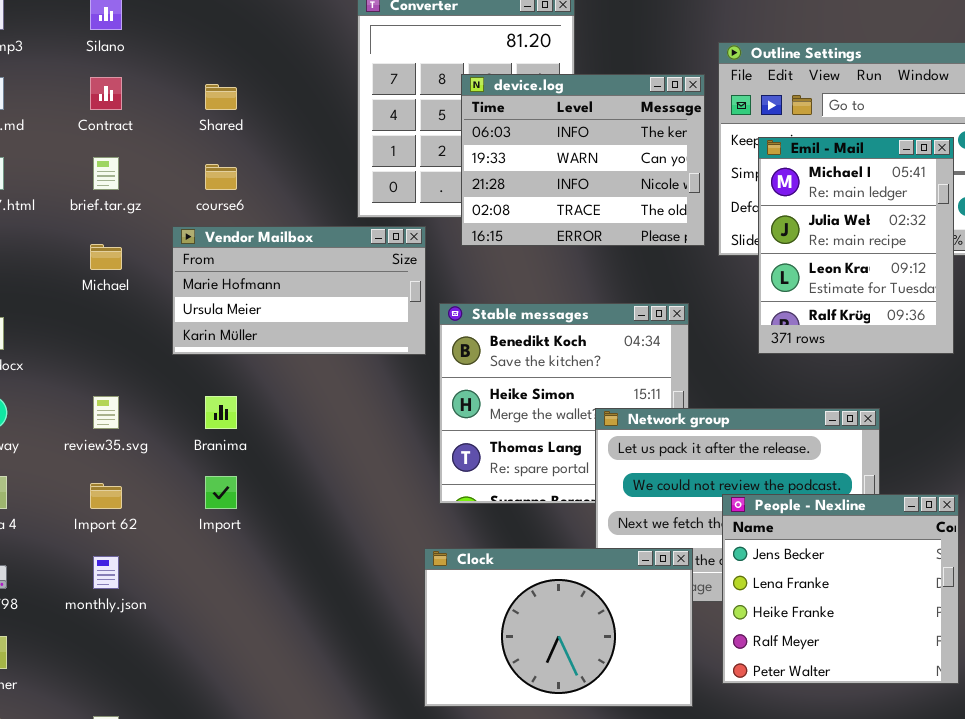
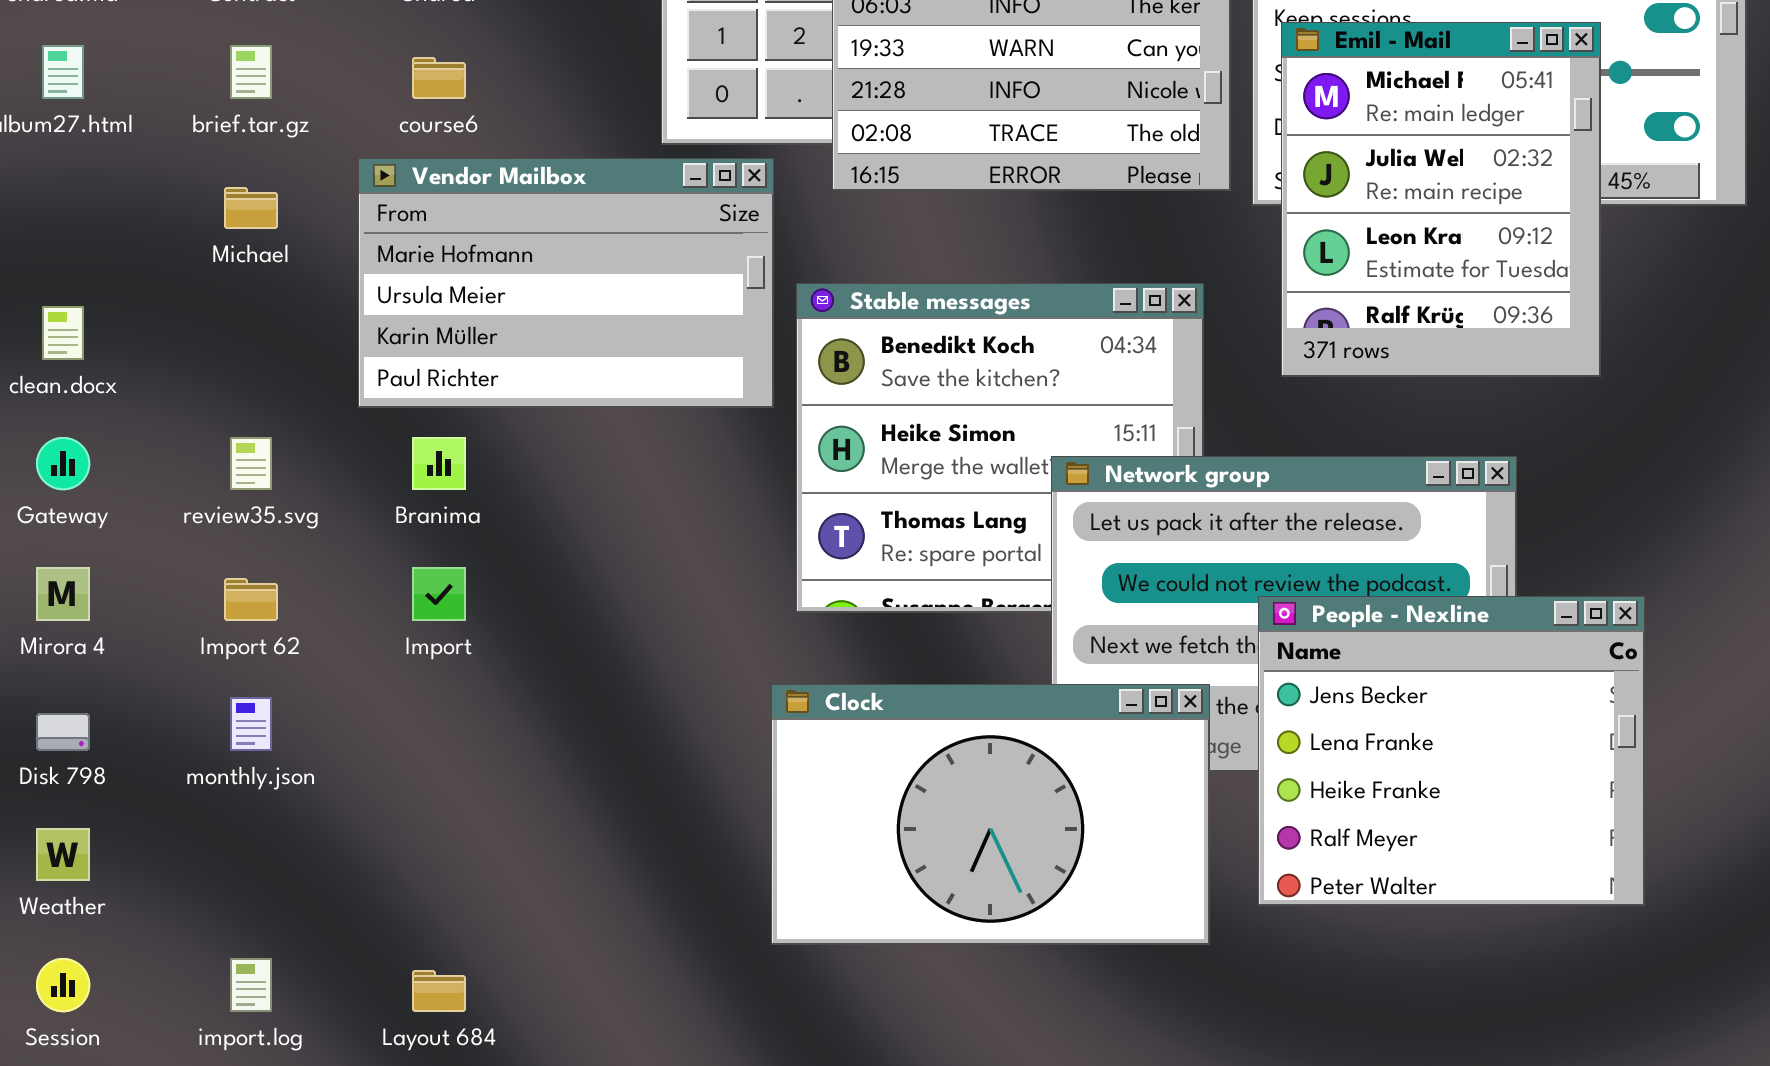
Emil - Mail: [758,137,954,354] -> [1281,22,1601,377], moved
Vendor Mailbox: [172,226,426,355] -> [358,158,774,408], resized

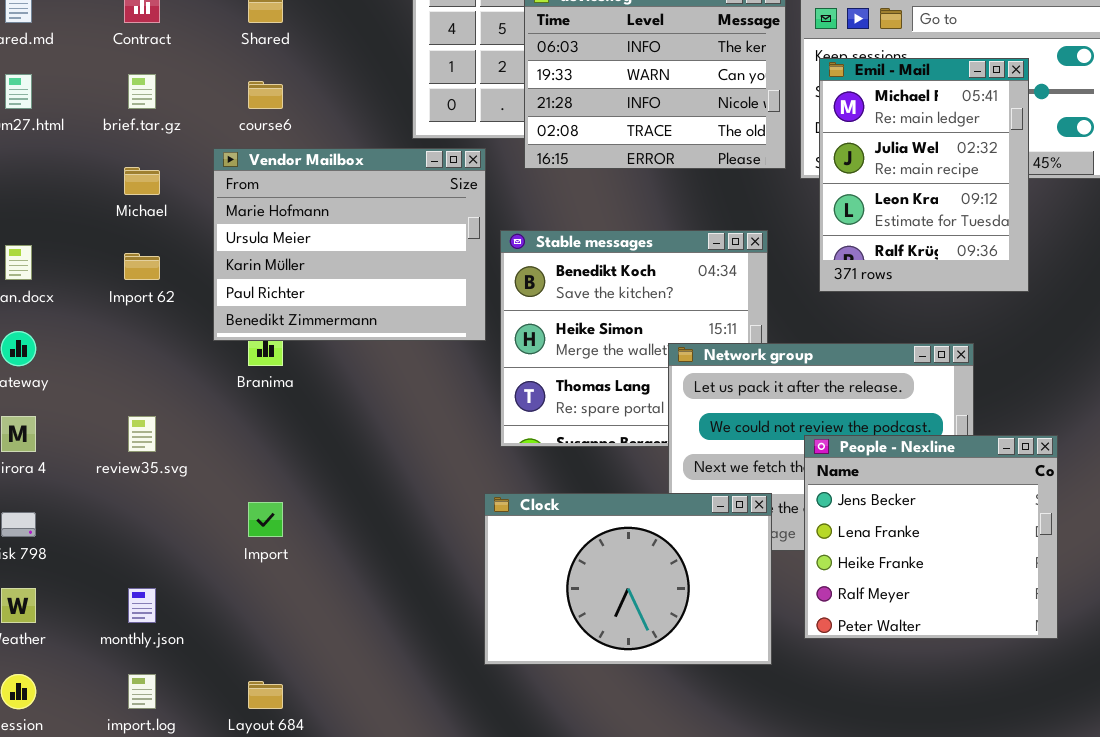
Vendor Mailbox: [358,158,774,408] -> [213,148,486,341], resized
review35.svg: [230,437,272,490] -> [128,416,156,452], moved
Import: [412,567,466,621] -> [248,502,283,537], moved
Import 62: [224,578,278,621] -> [124,253,160,280], moved
monthly.json: [230,697,272,751] -> [128,588,156,623], moved

